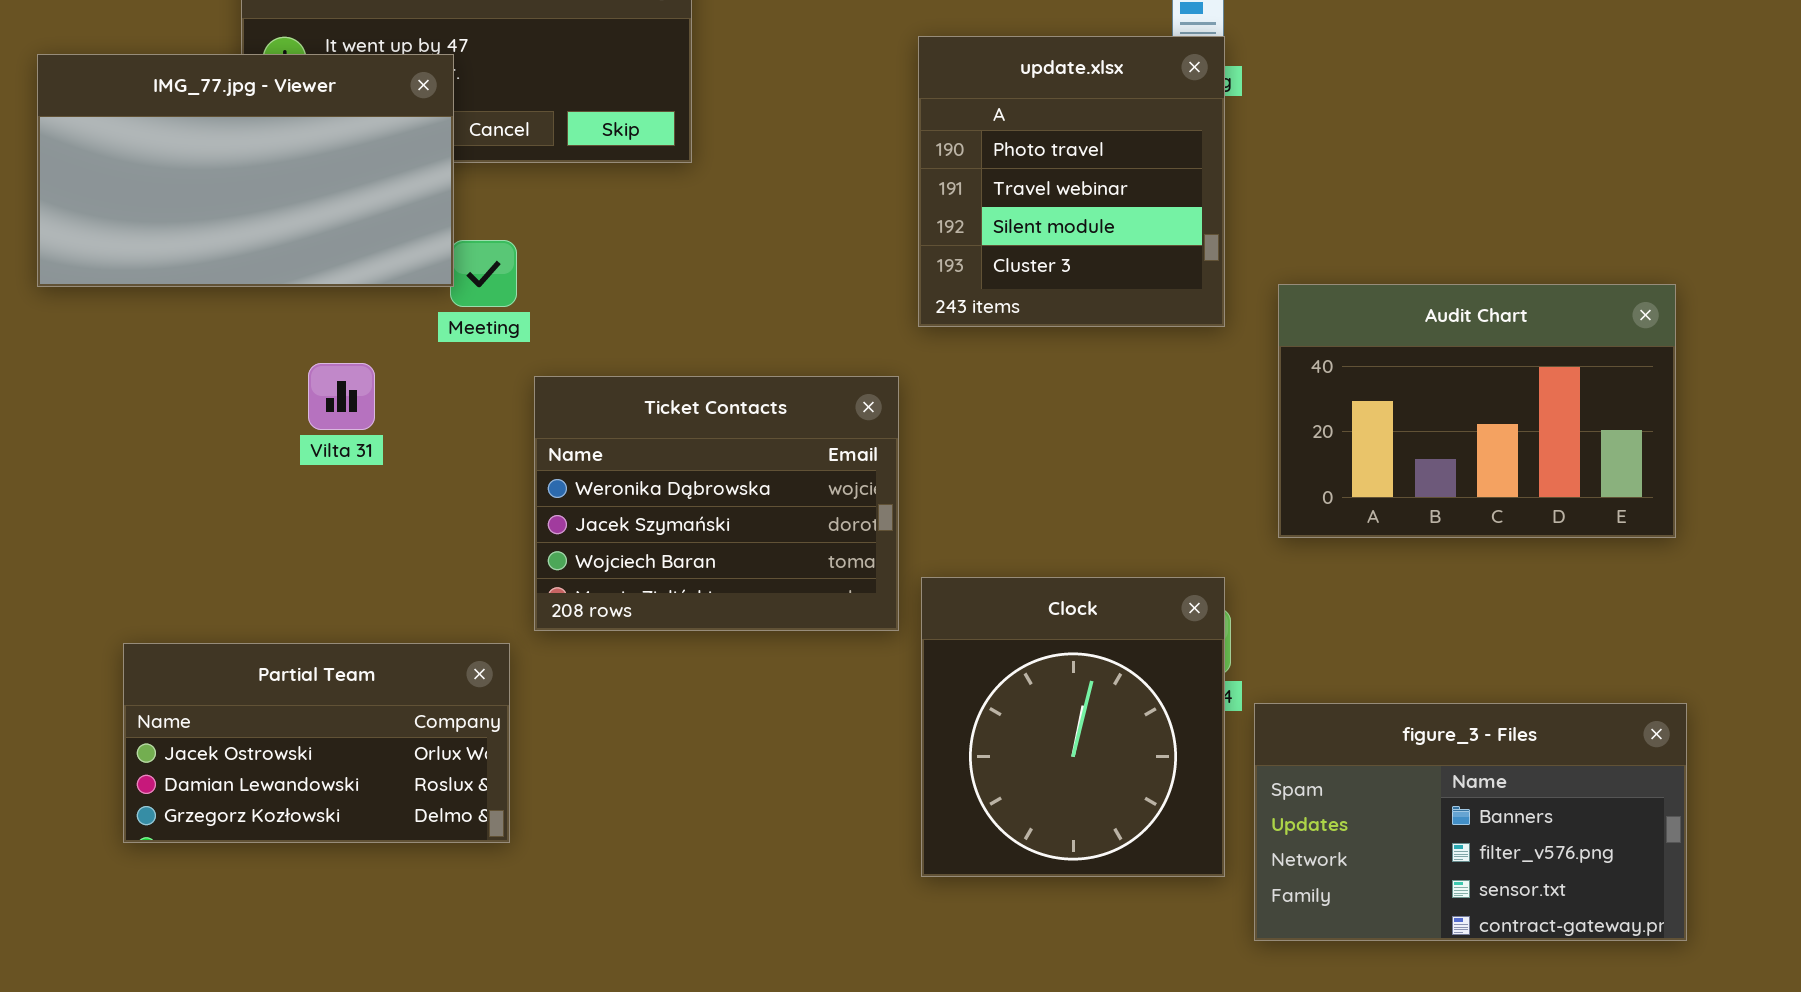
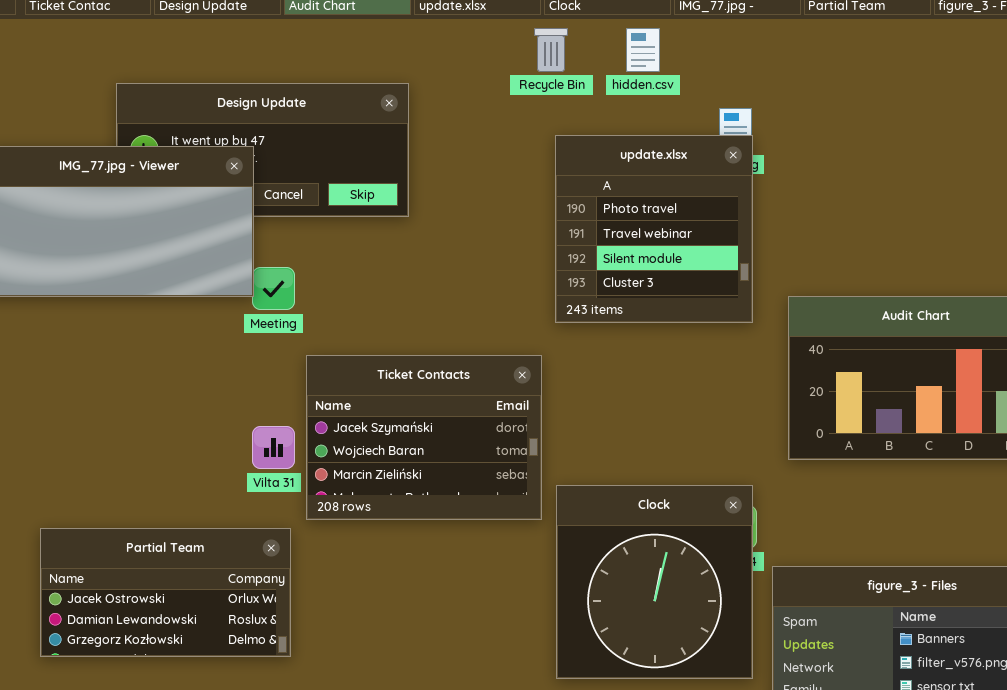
Vilta 31: [308,363,375,430] -> [252,426,295,469], moved
Ticket Contacts: [534,376,899,631] -> [306,355,542,520], scrolled down 1 row

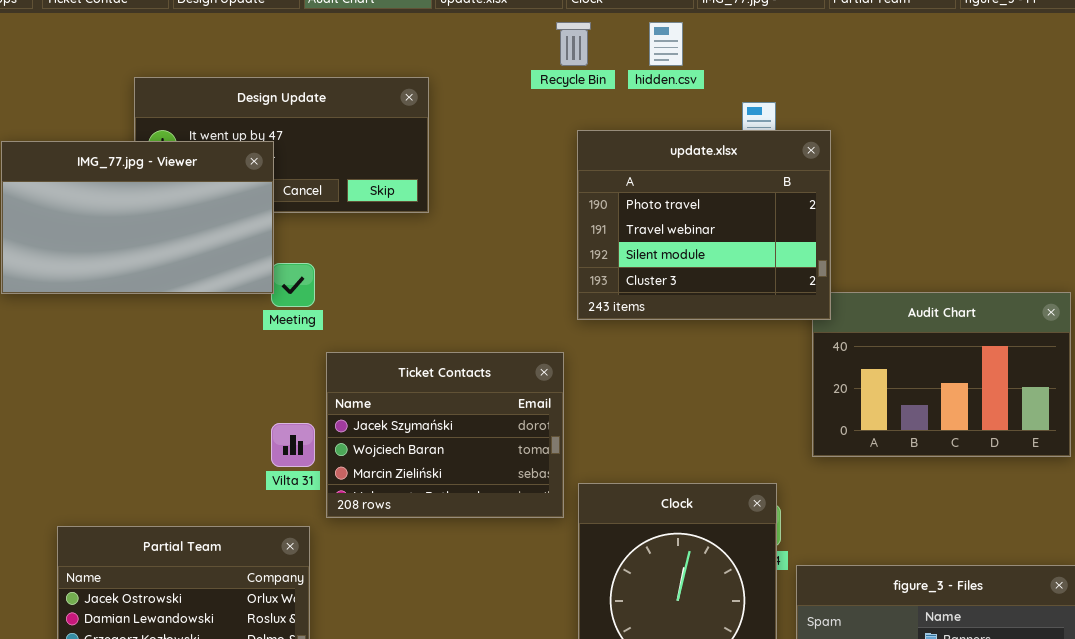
update.xlsx: [555,135,753,323] -> [577,130,831,320], resized

